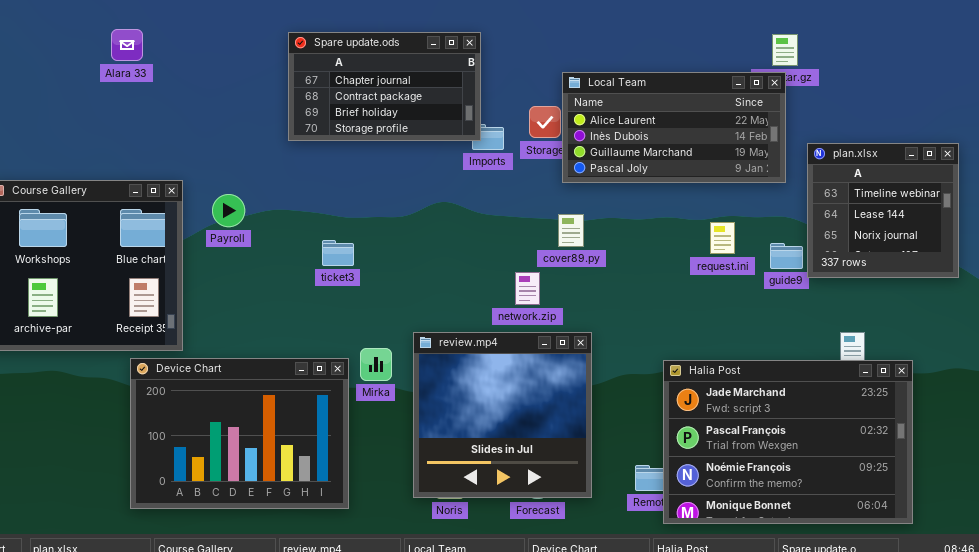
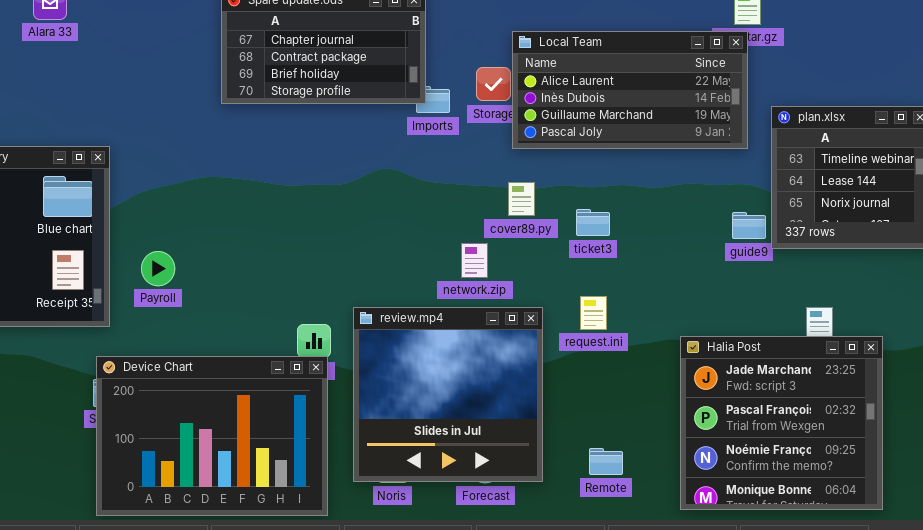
Payroll: [212,194,245,227] -> [141,251,175,286], moved
request.ini: [710,222,735,254] -> [580,296,607,330], moved
ticket3: [322,240,354,266] -> [576,209,610,236], moved
Device Chart: [130,358,349,509] -> [96,356,328,516], moved
Halia Post: [663,360,913,524] -> [680,336,883,510], resized

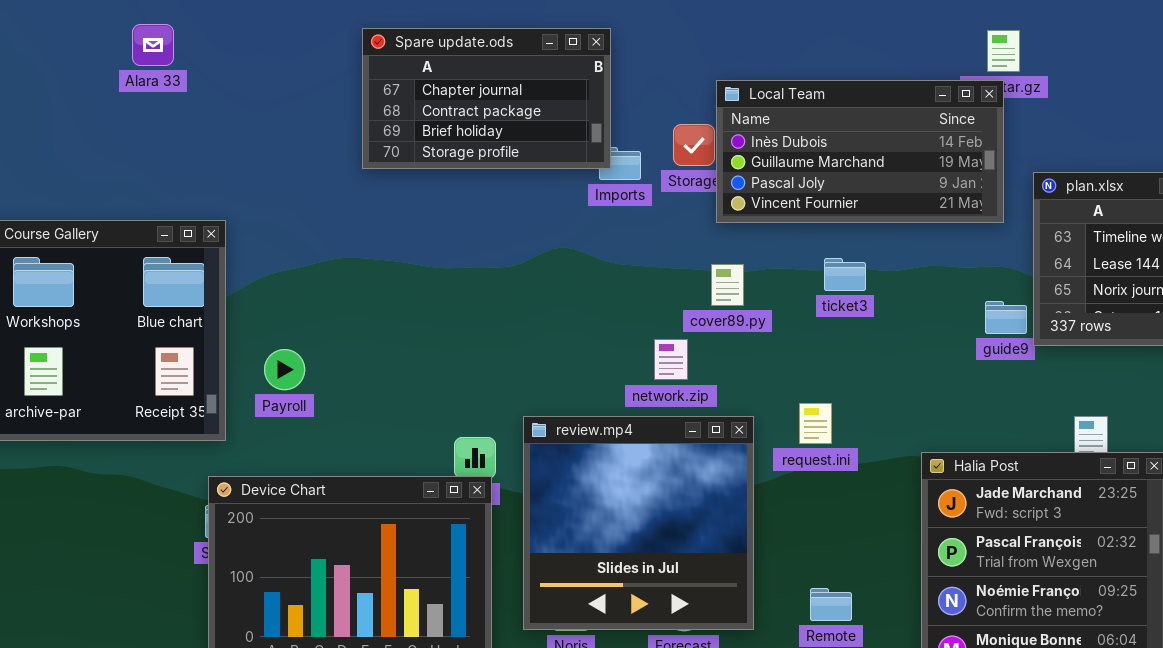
Local Team: [512,31,748,149] -> [716,80,1004,223], scrolled down 1 row
ticket3: [576,209,610,236] -> [824,258,866,291], moved

